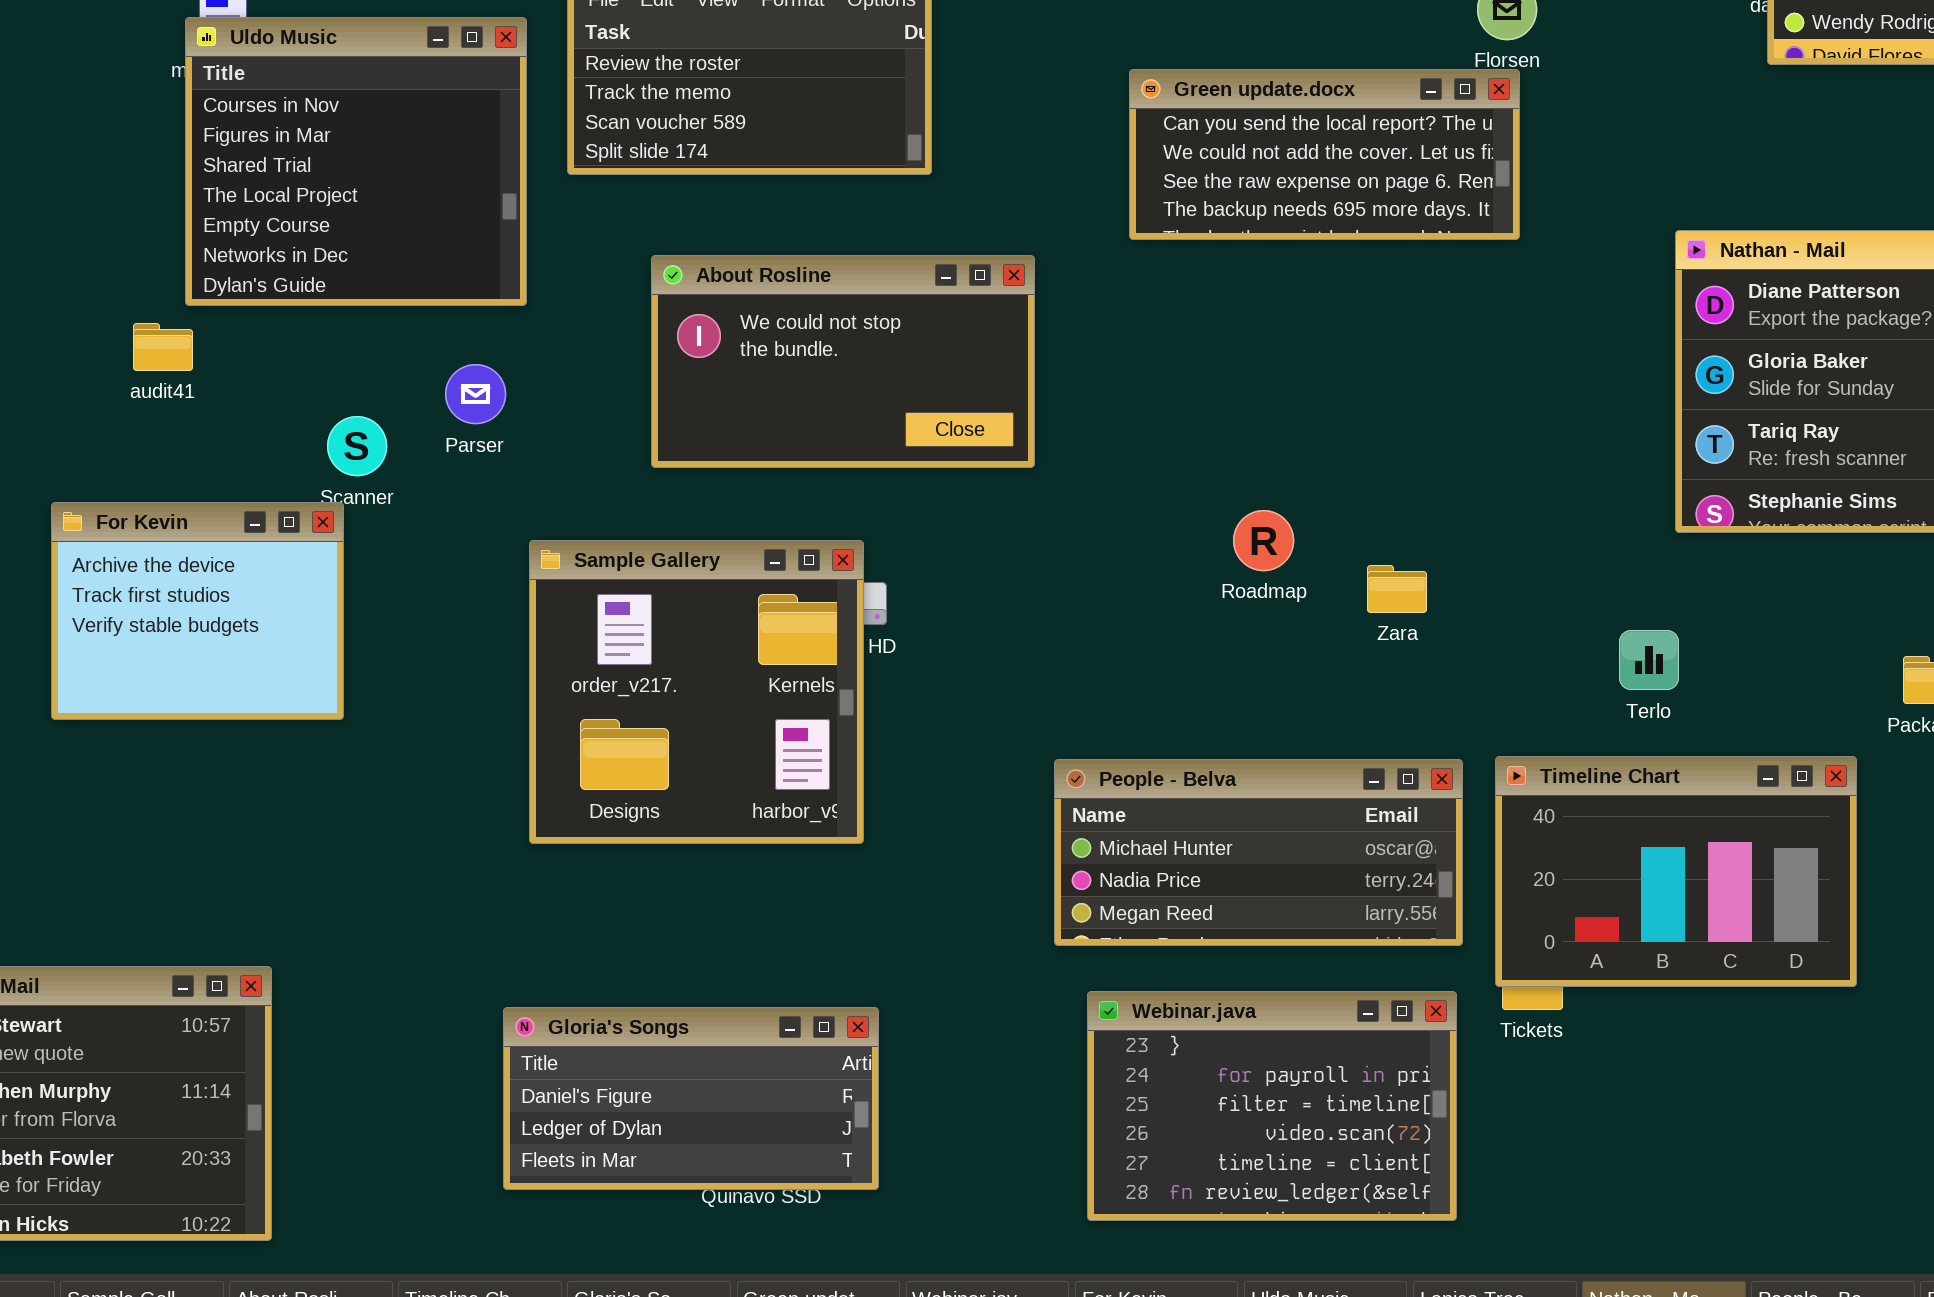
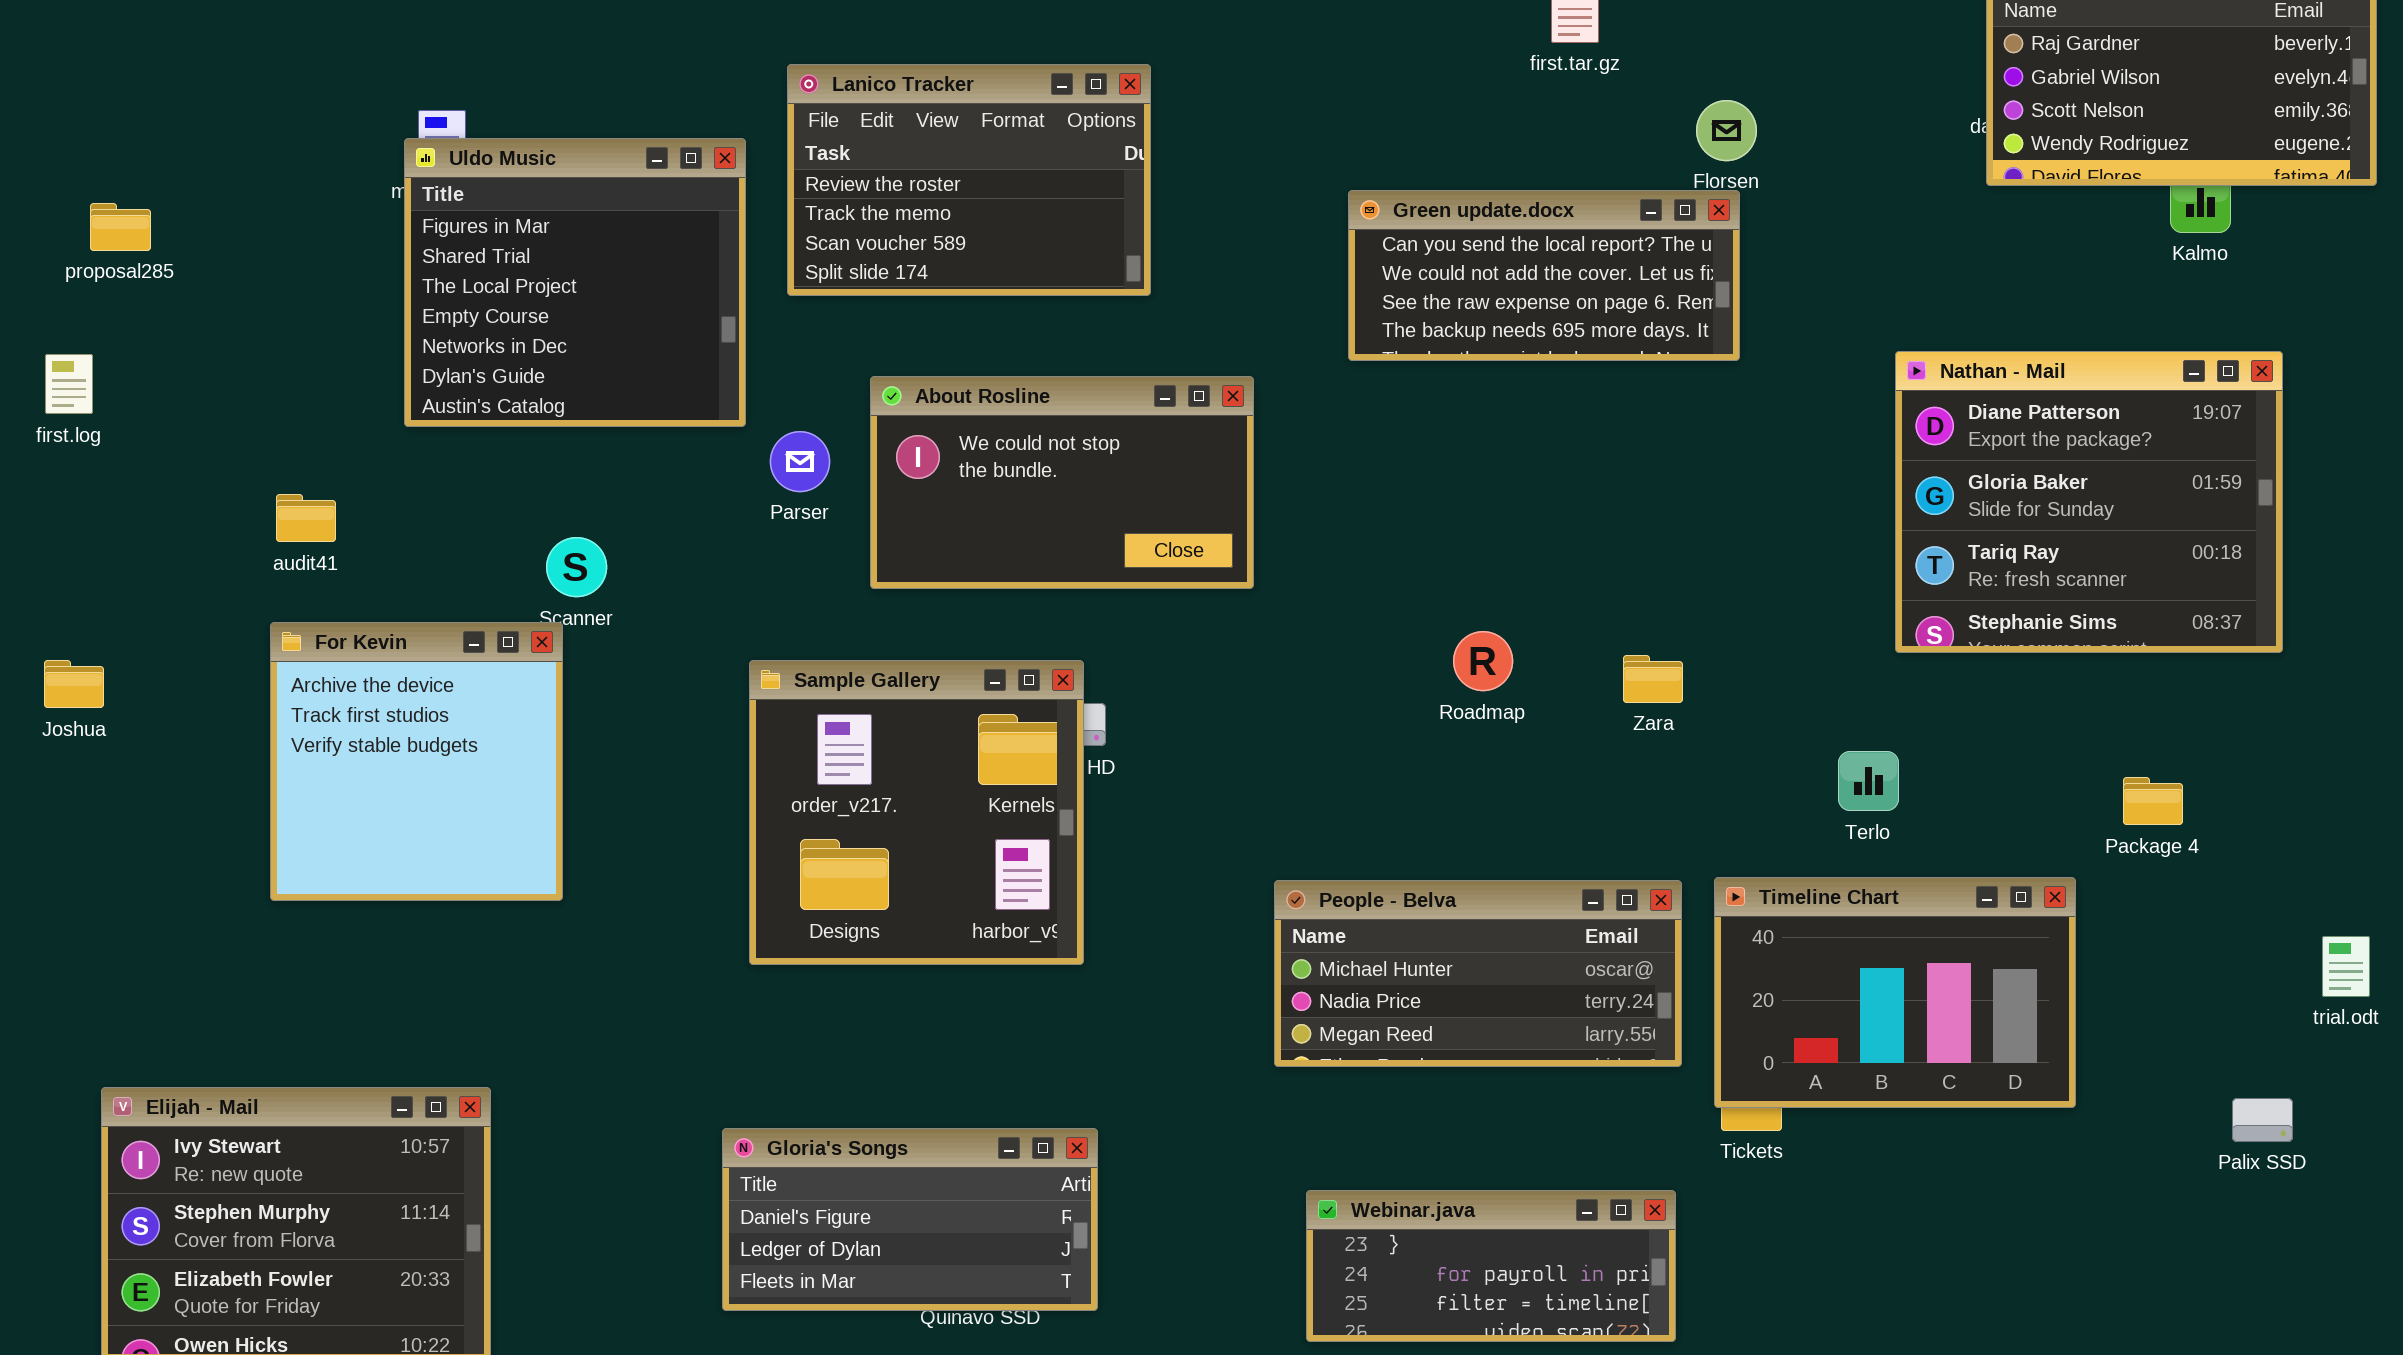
Uldo Music: [185,17,527,306] -> [404,138,746,427], scrolled down 1 row
audit41: [133,323,193,371] -> [276,494,336,542], moved
Parser: [445,364,506,424] -> [770,431,830,492], moved
For Kevin: [51,502,344,720] -> [270,622,563,901], resized
Zara: [1367,565,1427,613] -> [1623,655,1683,703], moved
Webinar.java: [1087,991,1457,1221] -> [1306,1190,1676,1342], resized

